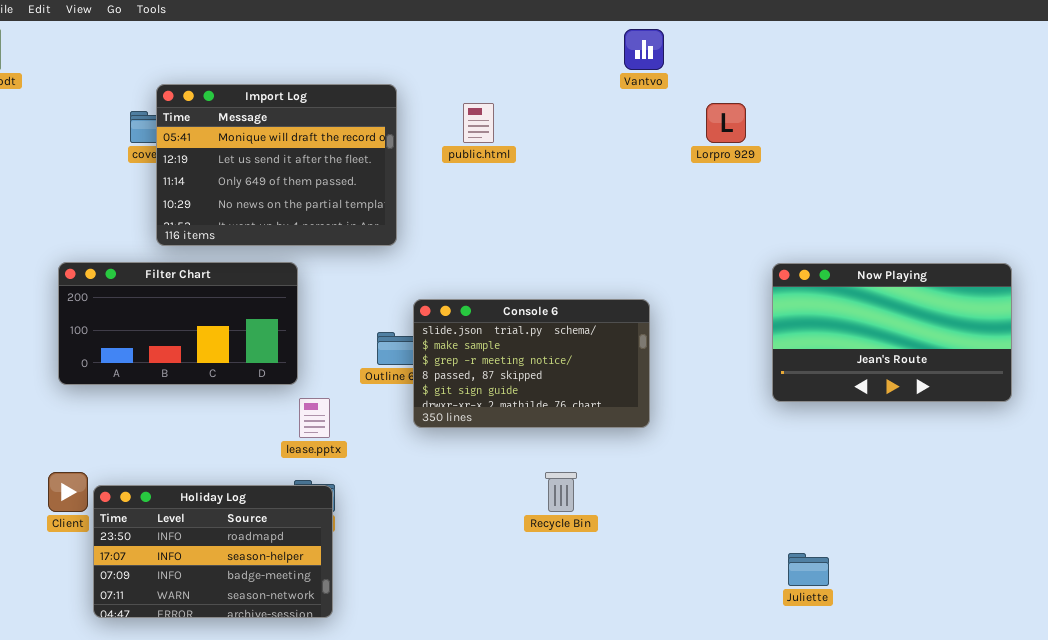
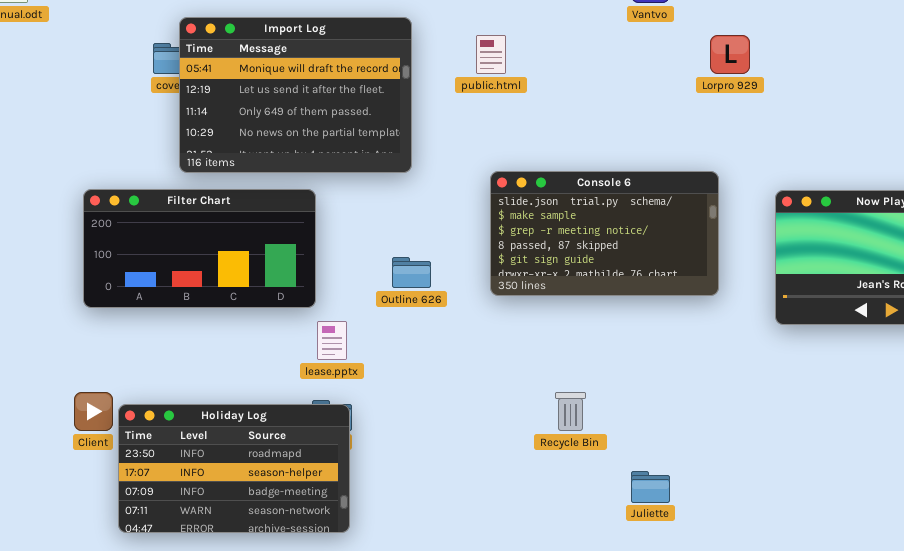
Console 6: [413,299,650,428] -> [490,171,719,296], moved
Juliette: [788,553,829,586] -> [631,471,670,503], moved

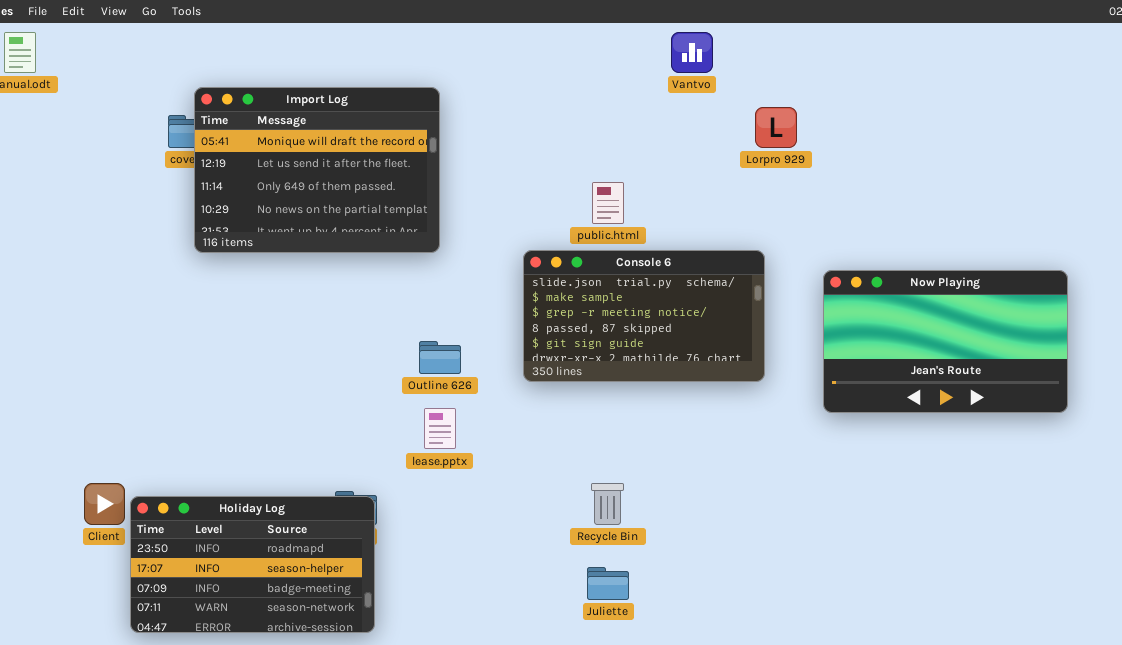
public.html: [476,35,506,74] -> [592,182,624,224], moved
Filter Chart: [83,189,316,308] -> none, closed
lease.pptx: [317,321,347,360] -> [424,408,456,449], moved
Juliette: [631,471,670,503] -> [587,567,629,600], moved

